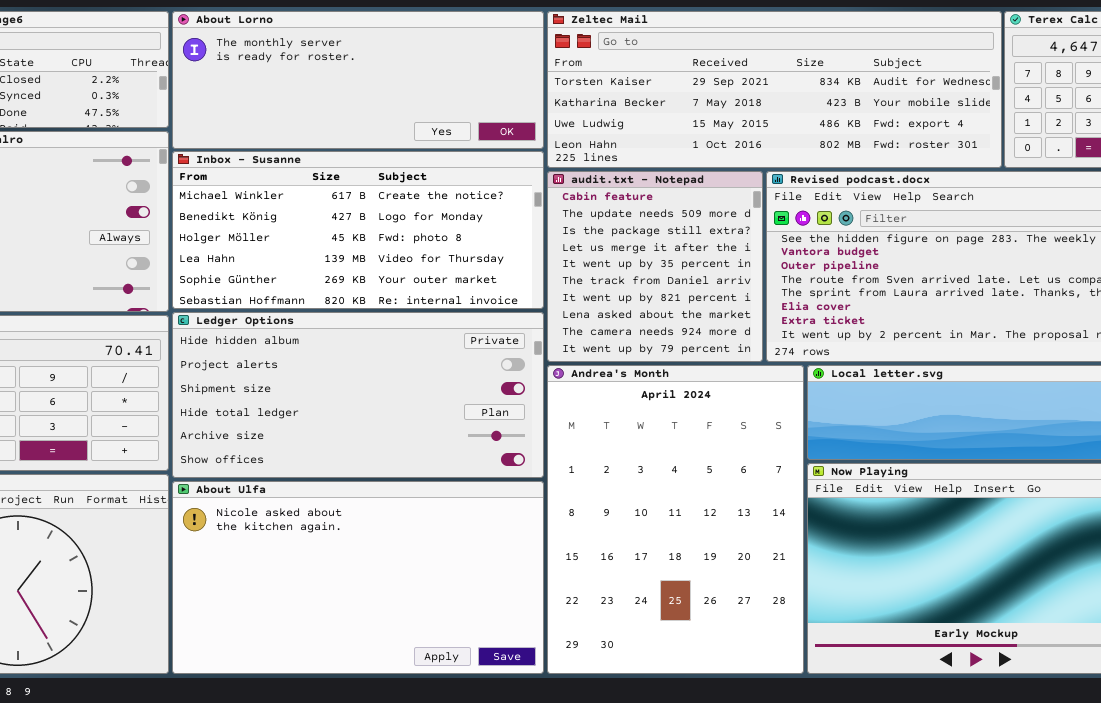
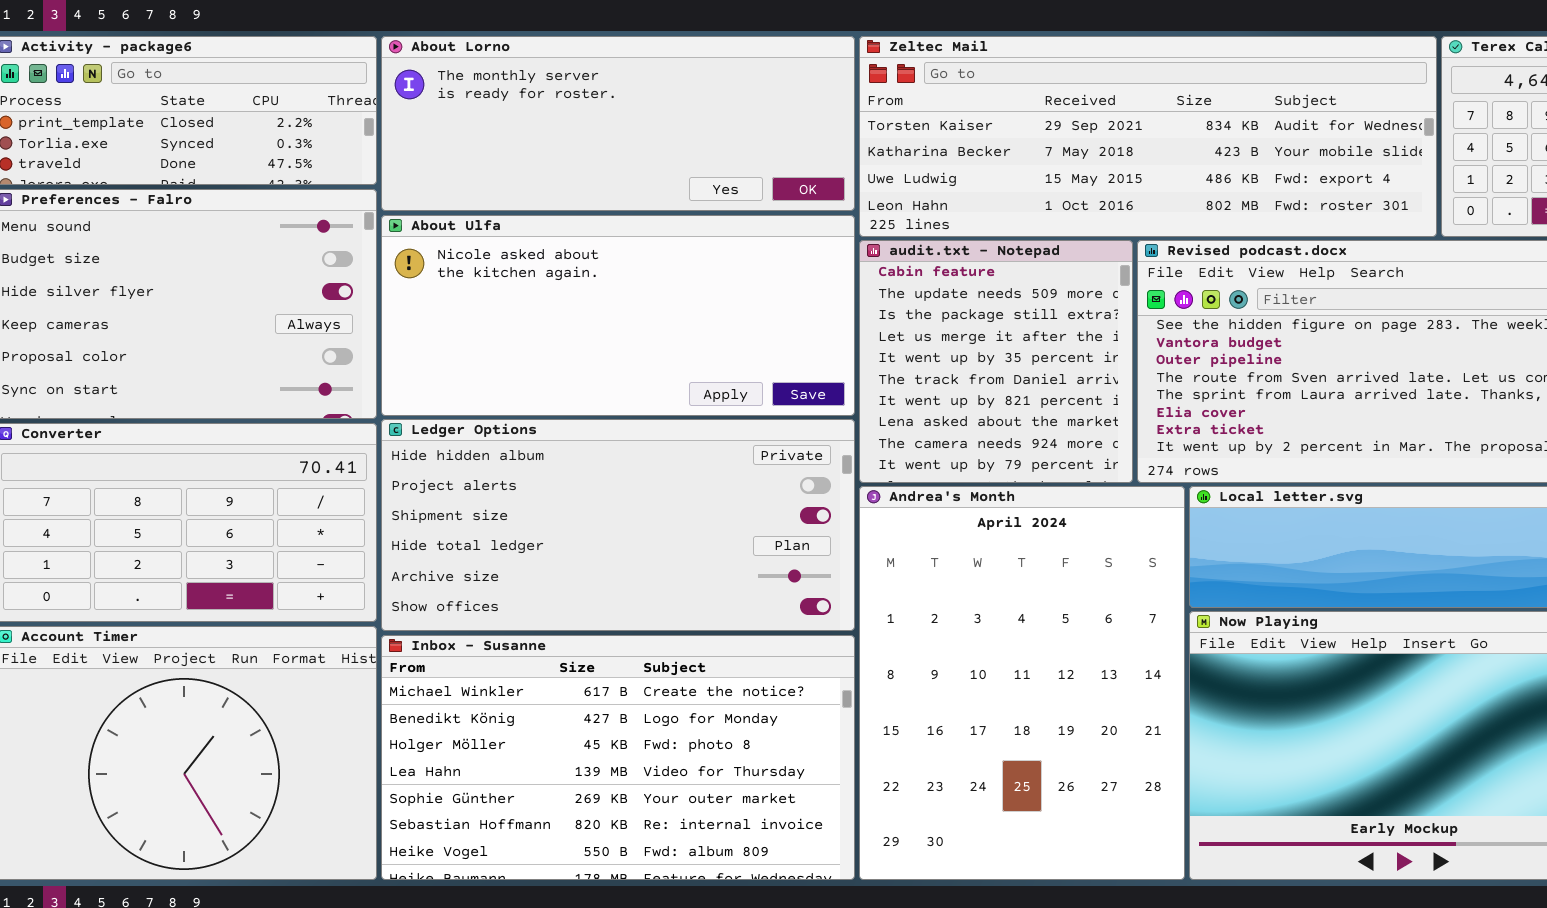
Inbox - Susanne: [172,151,544,309] -> [381,635,855,880], moved, resized
About Ulfa: [172,481,544,674] -> [381,215,855,416], moved, resized

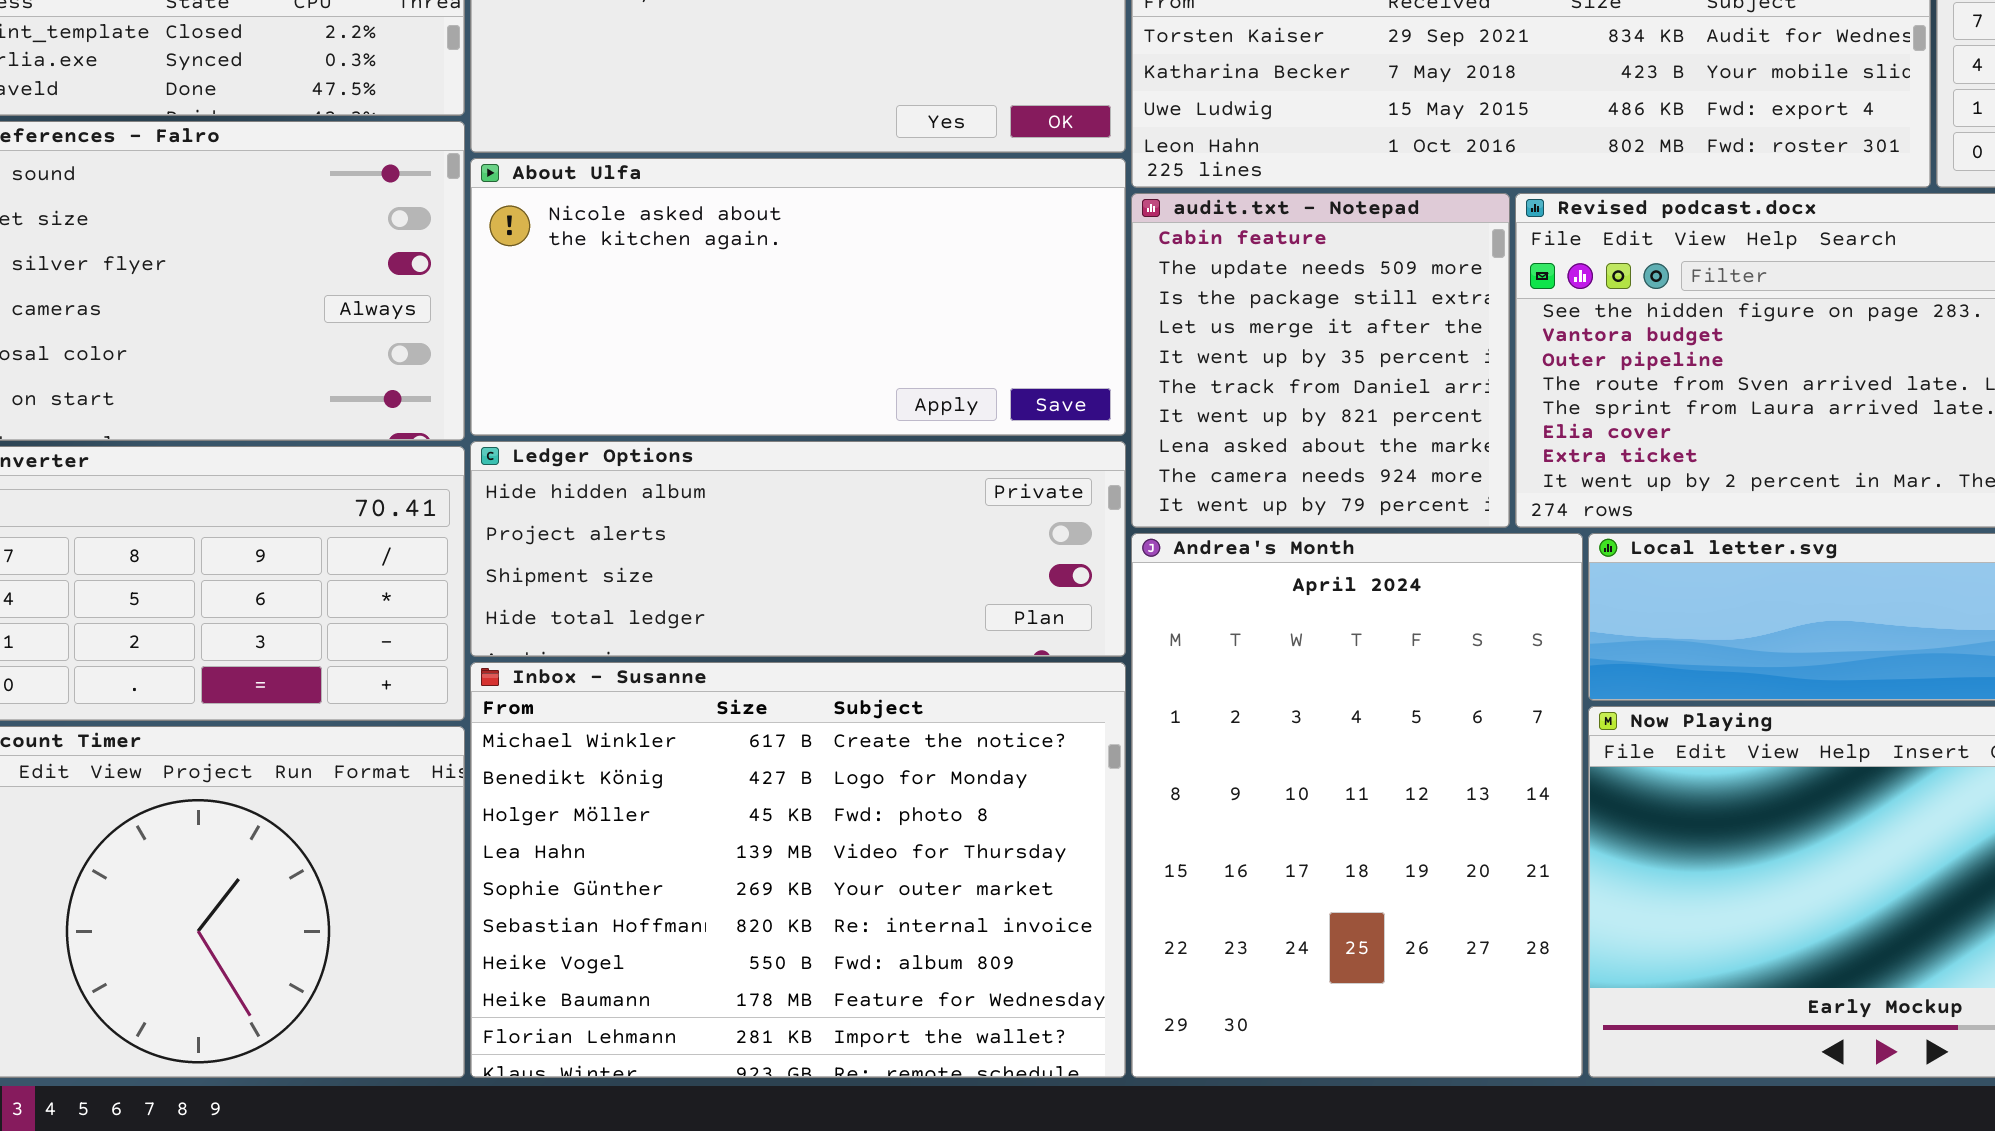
Ledger Options: [381,419,855,631] -> [470,441,1126,657], resized
Inbox - Susanne: [381,635,855,880] -> [470,662,1126,1078], resized

